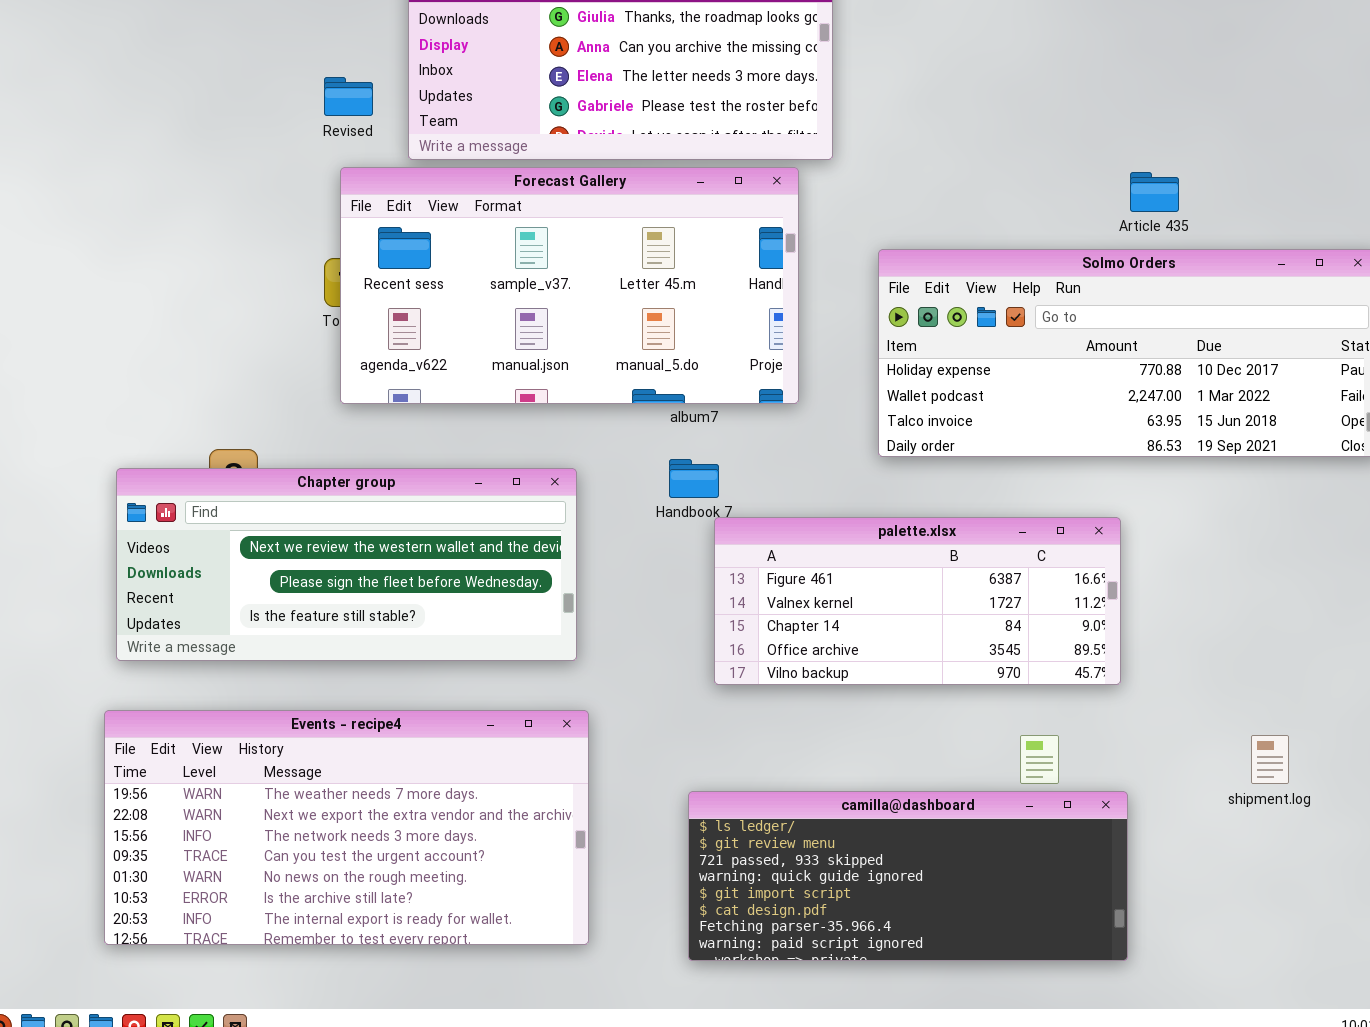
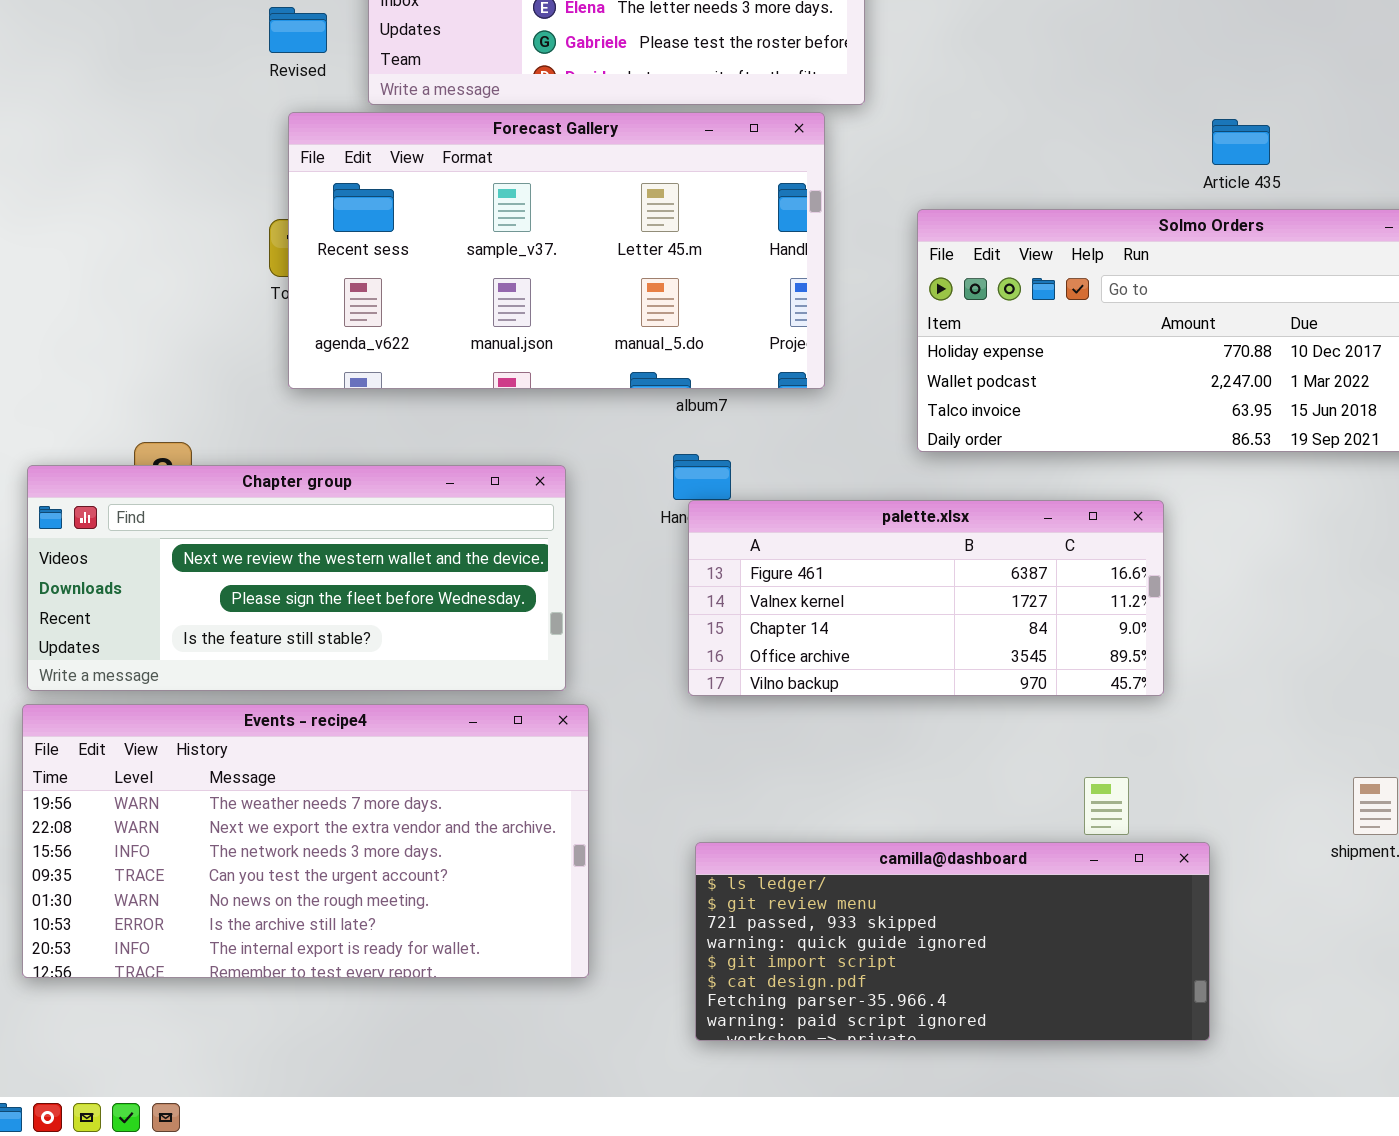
palette.xlsx: [714,517,1121,685] -> [688,500,1164,696], moved
Events - recipe4: [104,710,589,945] -> [22,704,589,978], moved

